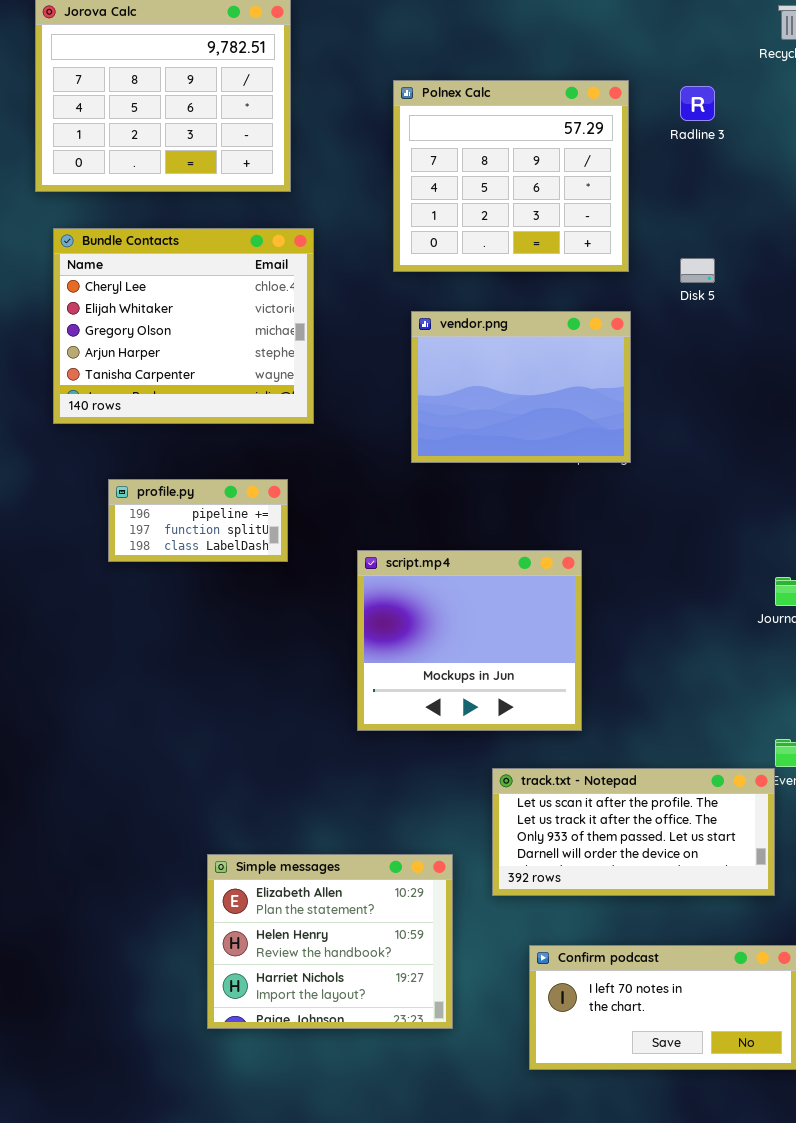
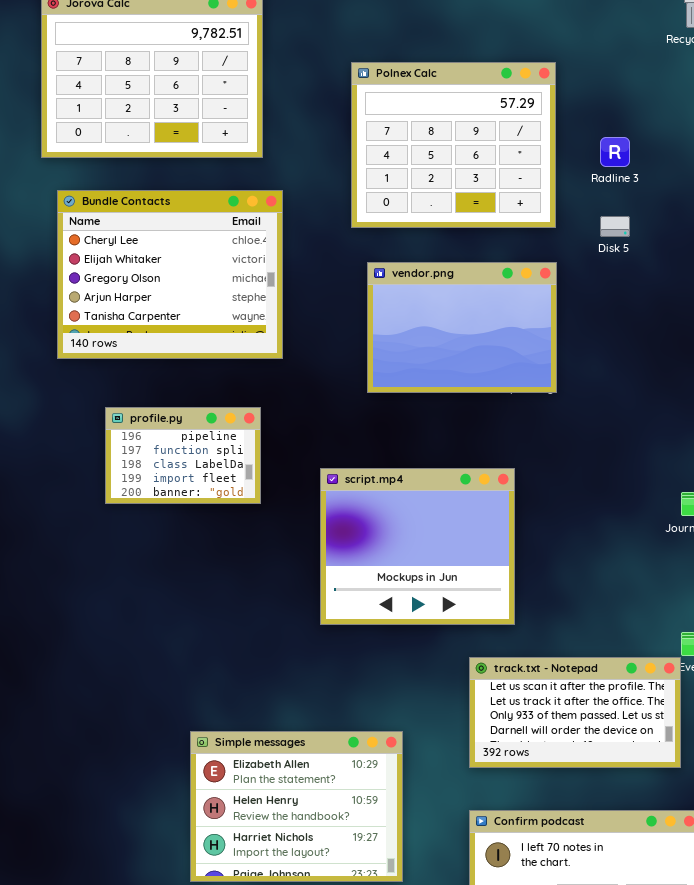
Radline 3: [680,86,715,121] -> [600,137,630,167], moved
profile.py: [108,479,288,562] -> [105,407,261,504], resized
track.txt - Notepad: [492,768,775,896] -> [469,657,681,768], resized

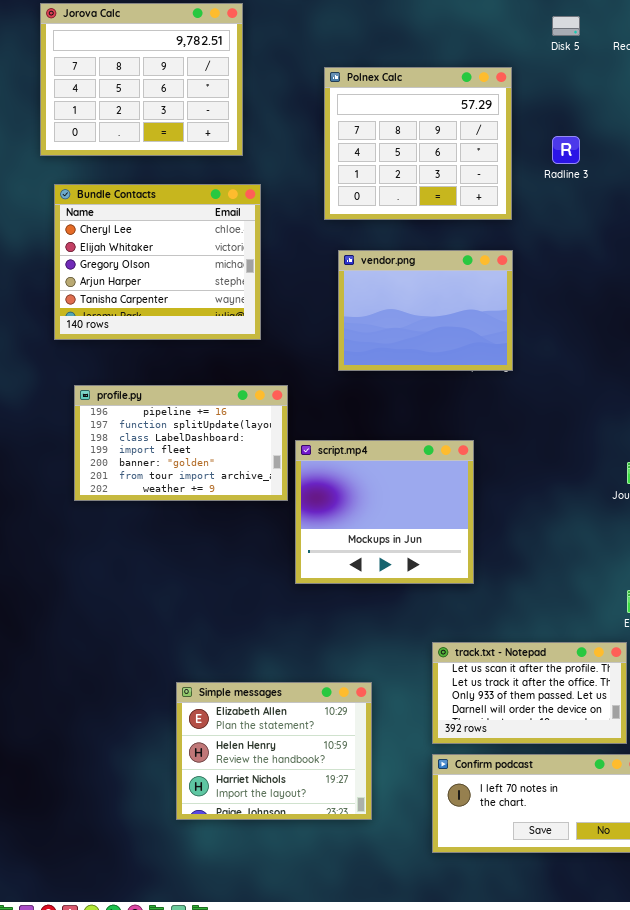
Disk 5: [600,216,630,237] -> [552,16,580,36], moved
profile.py: [105,407,261,504] -> [74,385,288,501], moved, resized
track.txt - Notepad: [469,657,681,768] -> [432,642,627,744], moved

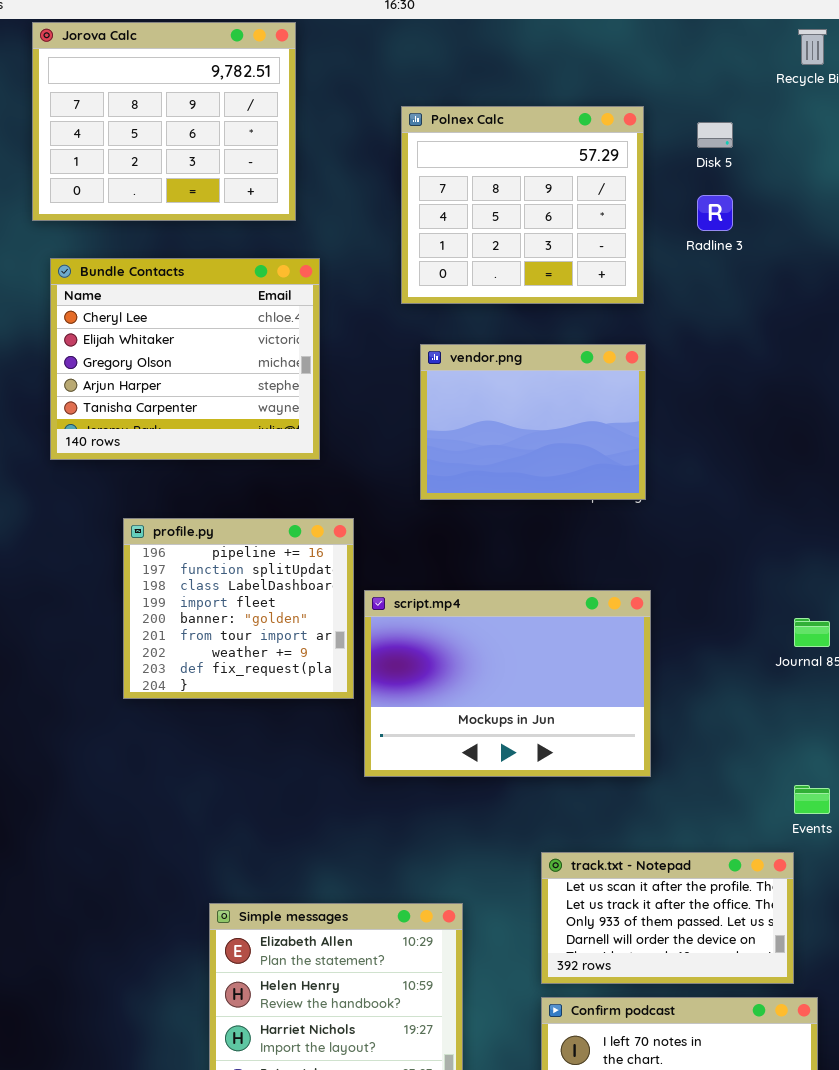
Disk 5: [552,16,580,36] -> [697,122,733,148], moved
profile.py: [74,385,288,501] -> [123,518,354,699], resized
script.mp4: [295,440,474,584] -> [364,590,651,777], resized

